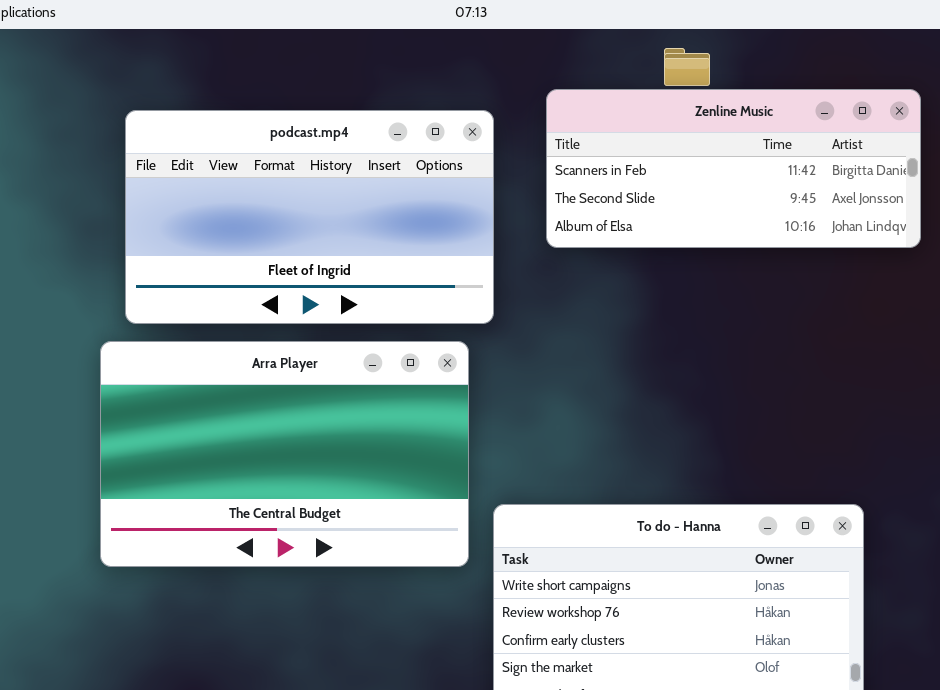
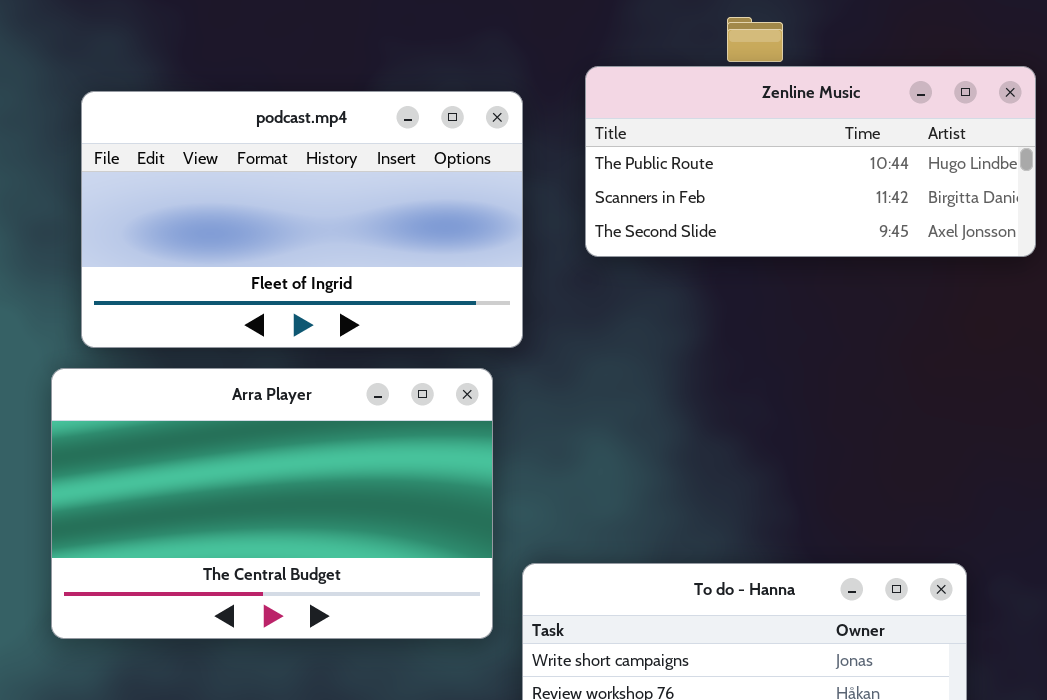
Zenline Music: [546,89,921,248] -> [585,66,1036,257], scrolled up 1 row

